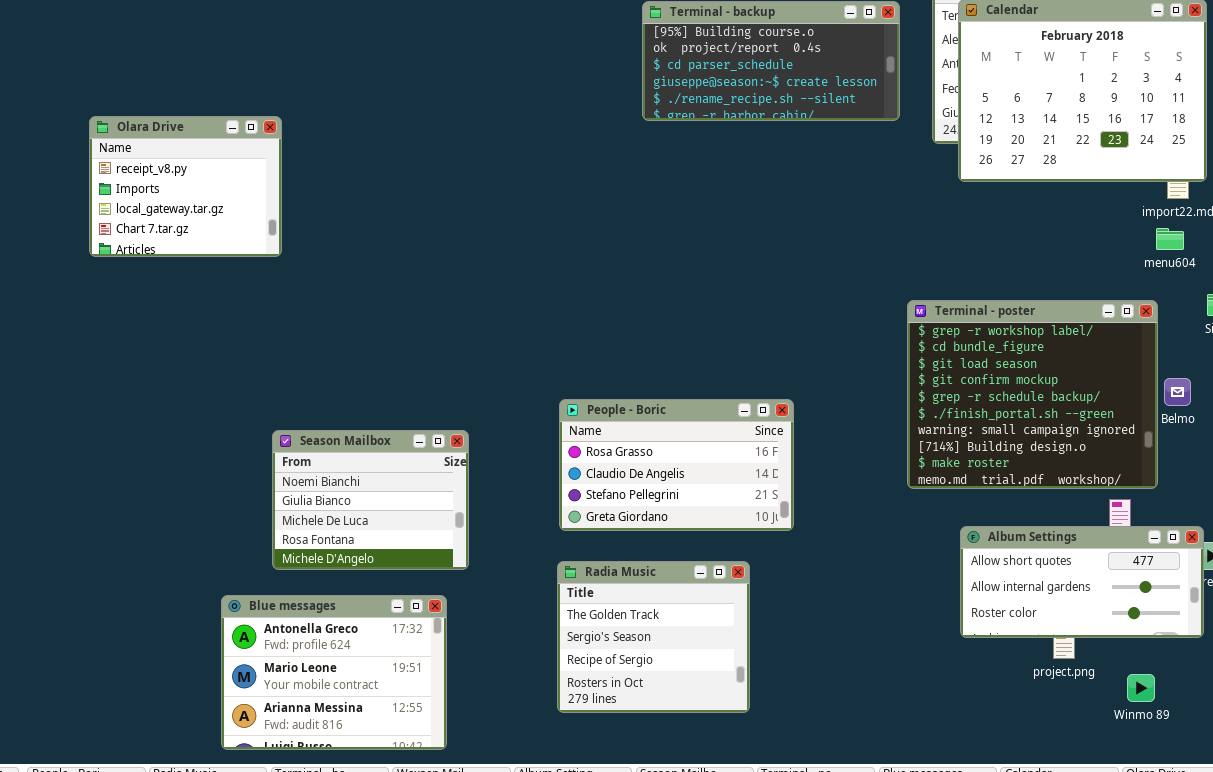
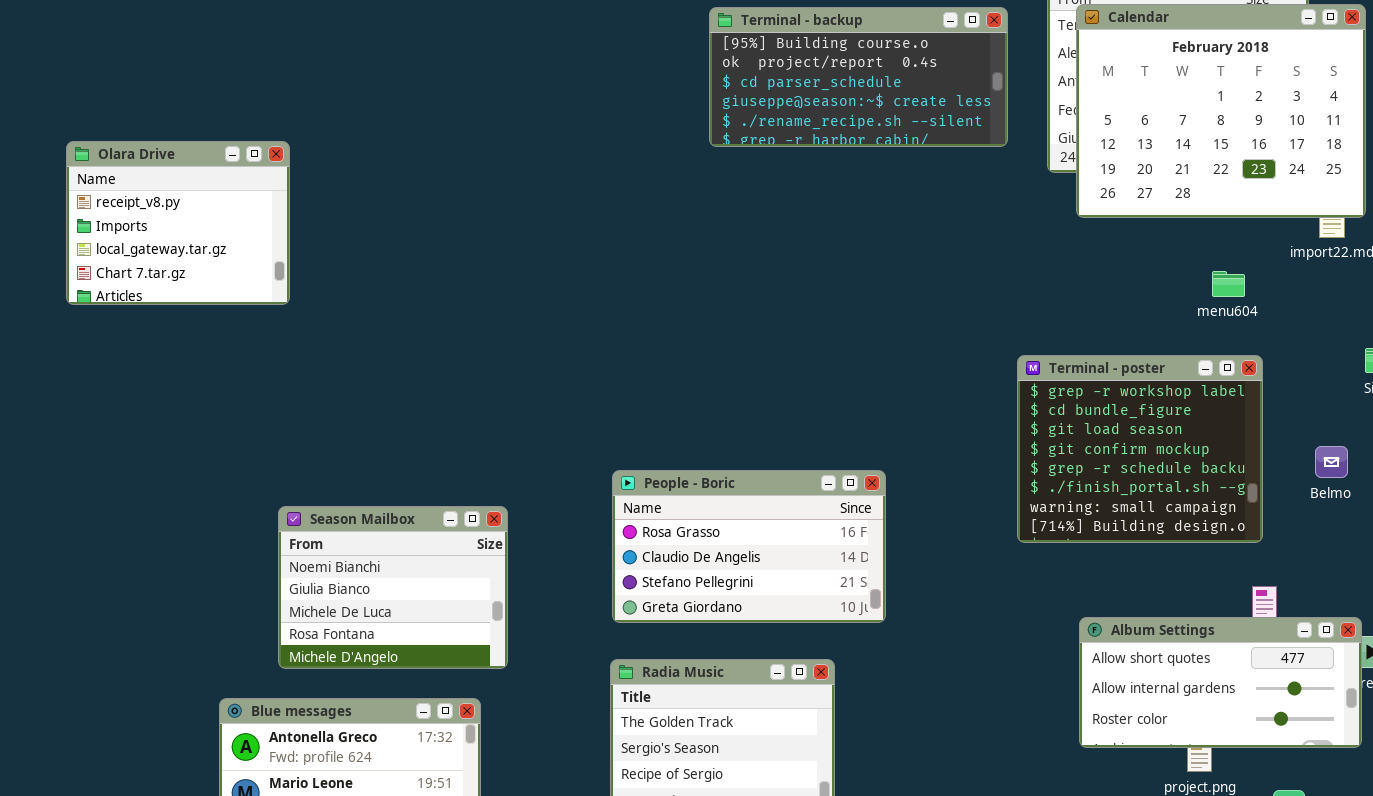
menu604: [1156,228,1184,250] -> [1212,271,1245,297], moved
Terminal - poster: [907,300,1158,489] -> [1017,355,1263,543], resized

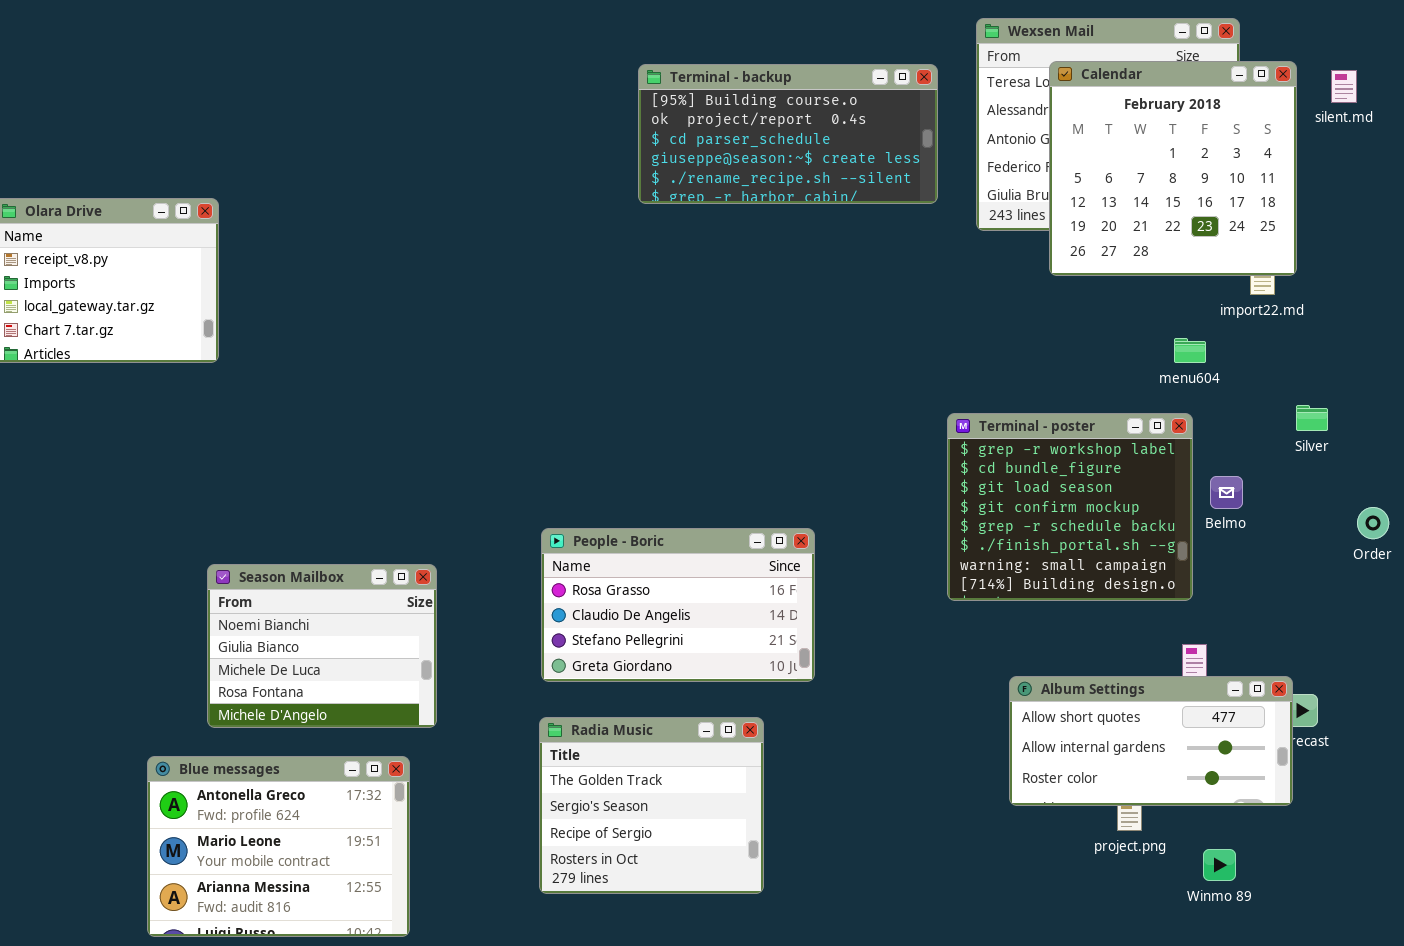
Calendar: [1076,4,1366,218] -> [1049,61,1297,276], resized
menu604: [1212,271,1245,297] -> [1174,338,1206,363], moved
Belmo: [1315,446,1348,478] -> [1210,476,1243,509], moved

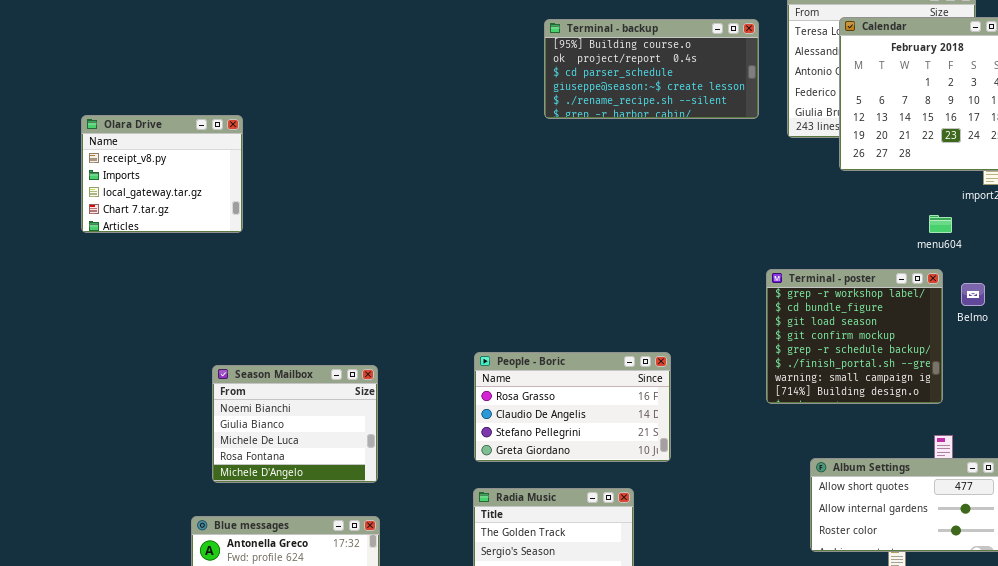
Belmo: [1210,476,1243,509] -> [961,283,985,306], moved
Season Mailbox: [207,564,437,728] -> [212,365,378,483], moved

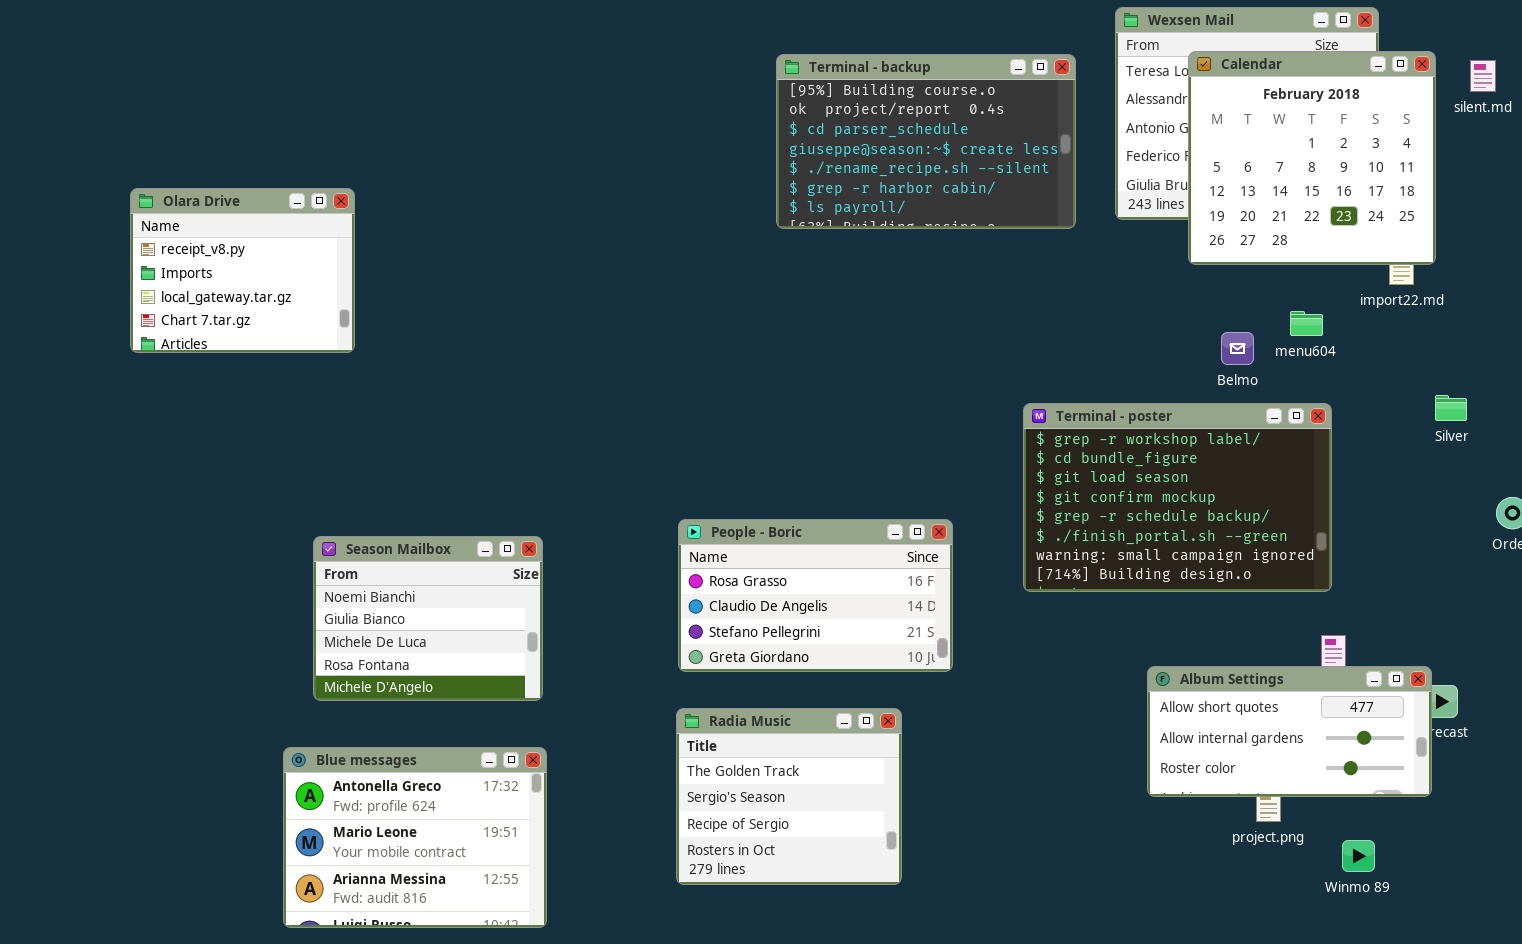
Terminal - backup: [544,19,759,119] -> [776,54,1076,229], resized
menu604: [929,215,952,233] -> [1290,311,1323,336], moved
Terminal - poster: [766,269,943,404] -> [1023,403,1332,592], resized
Belmo: [961,283,985,306] -> [1221,332,1254,365], moved

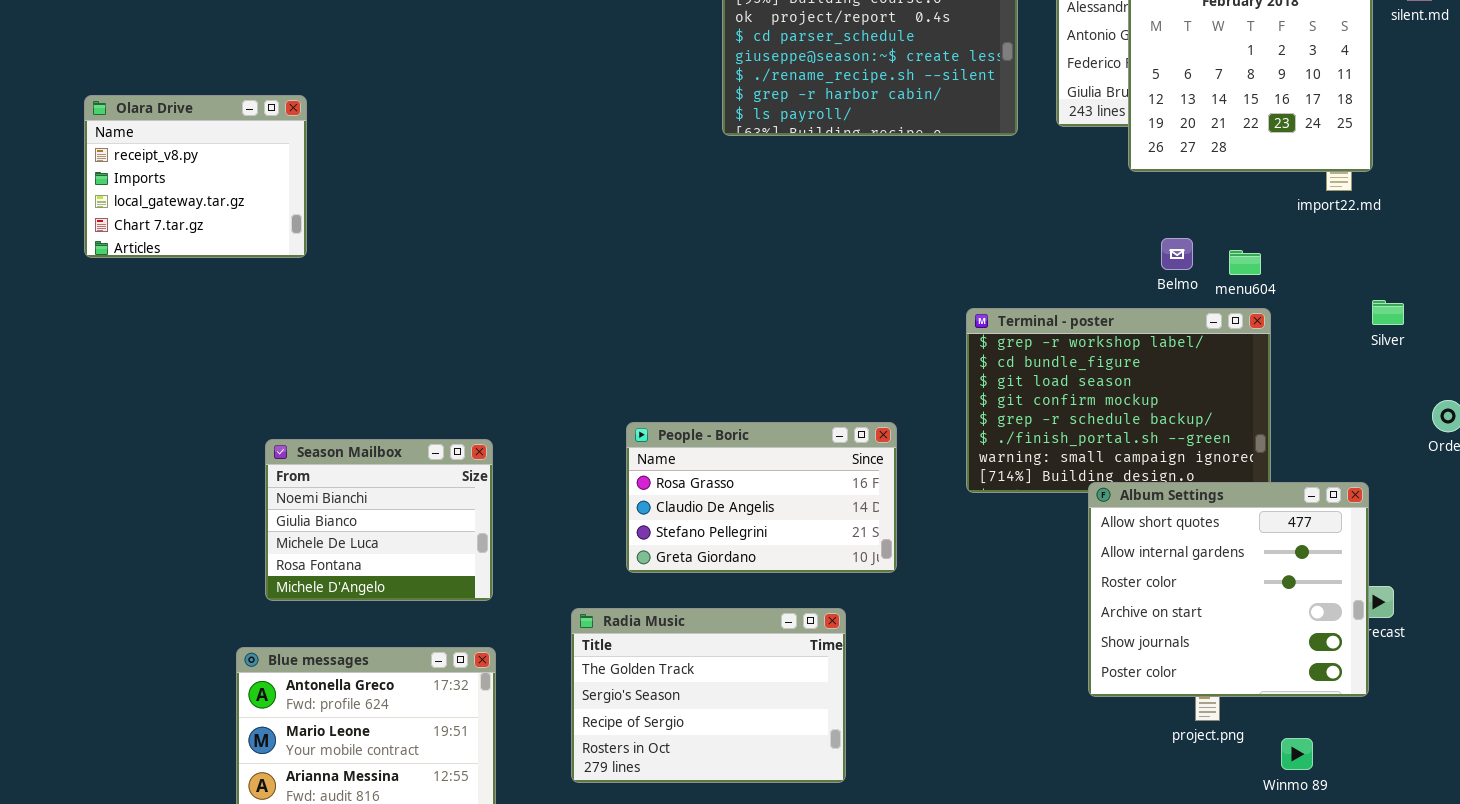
menu604: [1290,311,1323,336] -> [1229,250,1261,275], moved
Album Settings: [1147,666,1432,797] -> [1088,482,1369,697], resized
Radia Music: [676,708,902,885] -> [571,608,846,783], resized

